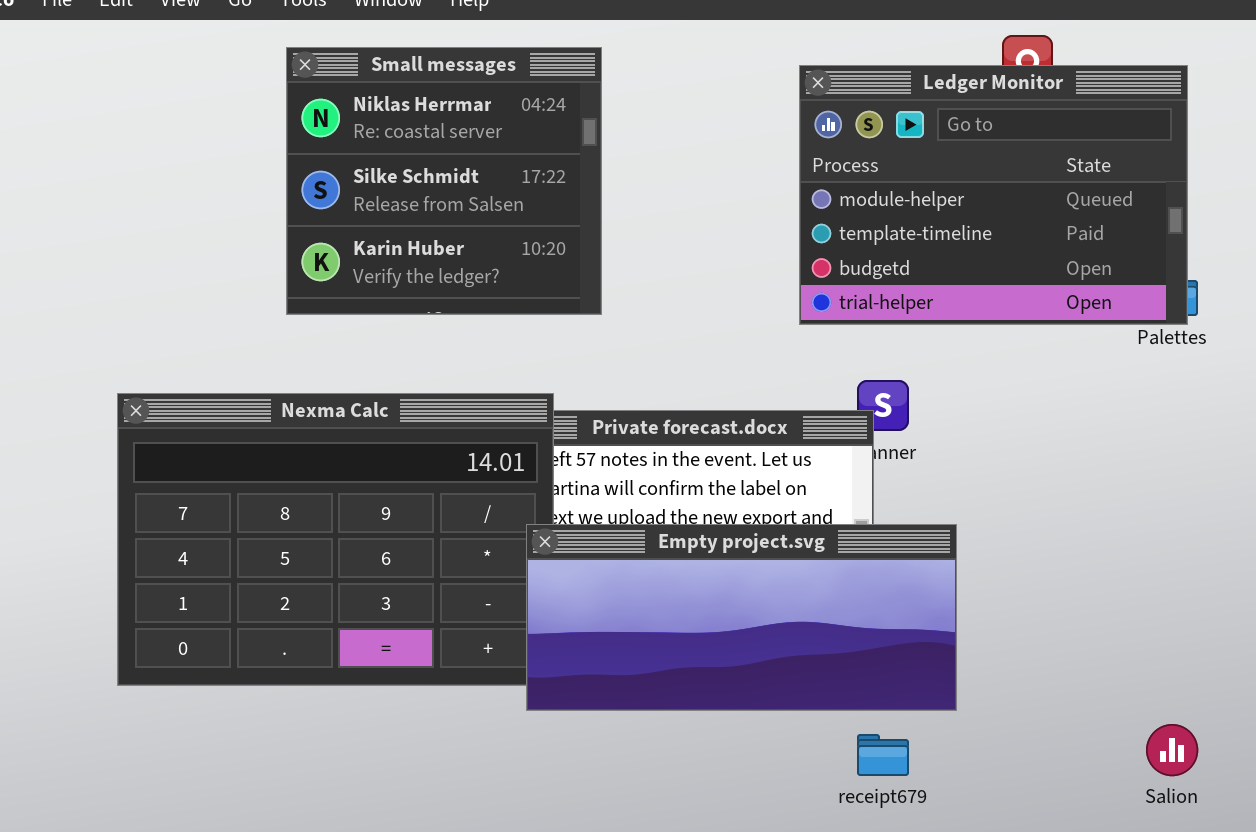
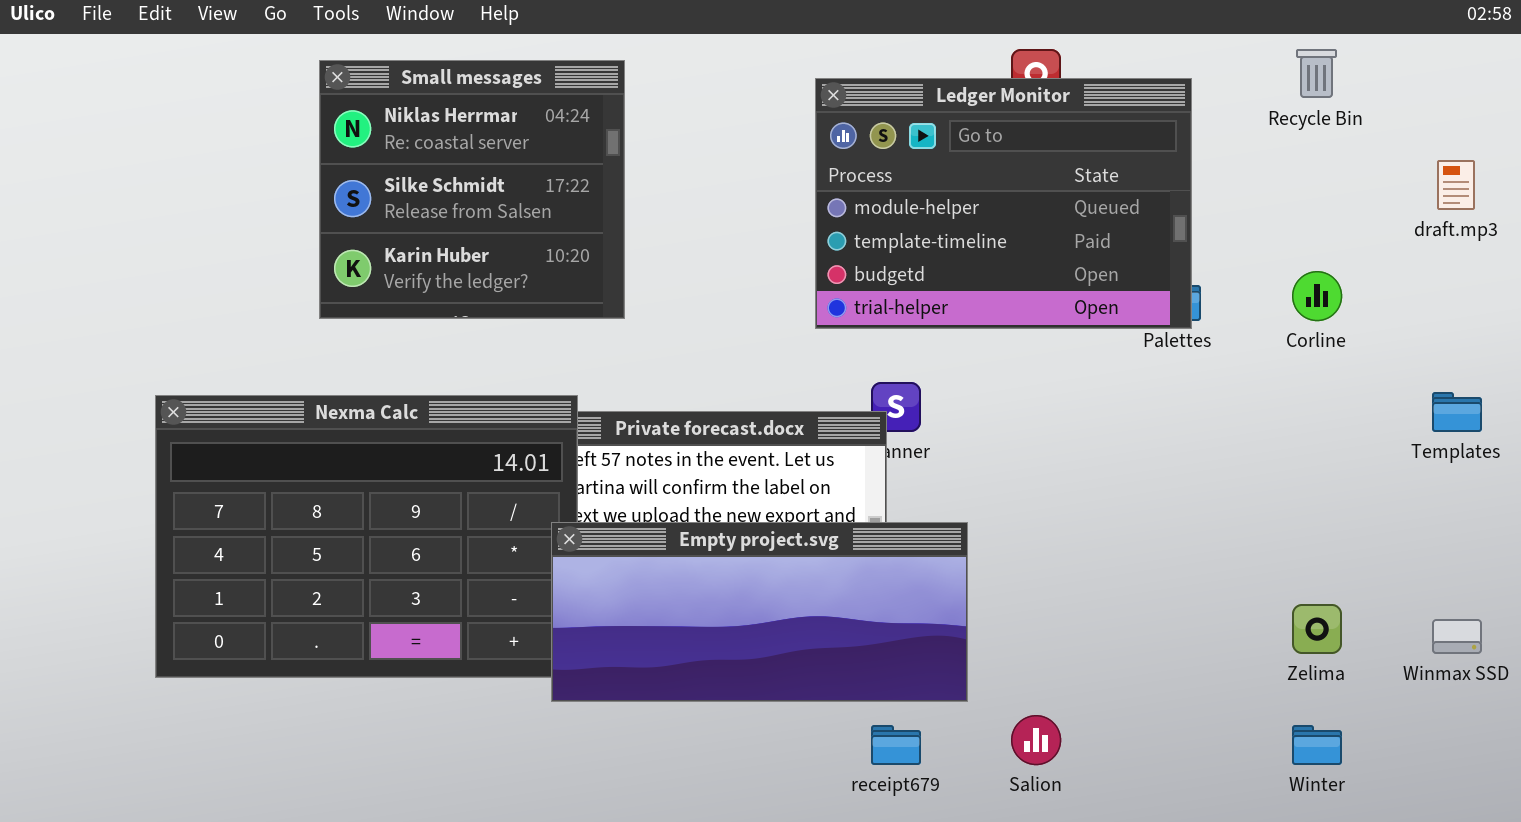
Salion: [1146,724,1198,776] -> [1011,715,1061,765], moved

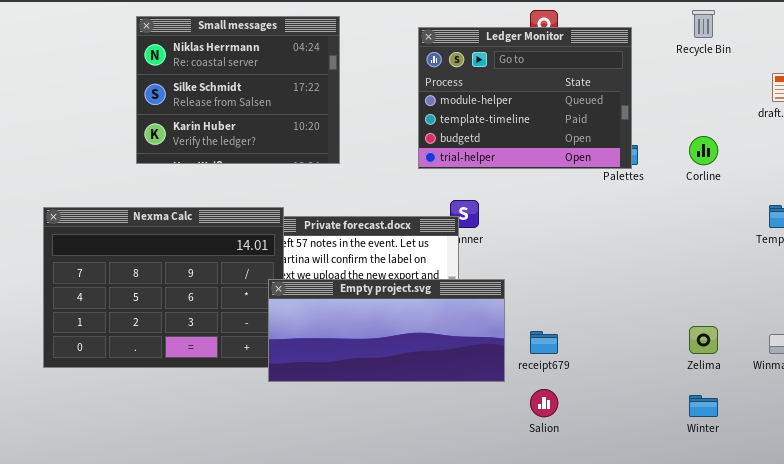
Small messages: [319,60,625,319] -> [136,16,340,164], resized
receipt679: [871,725,921,765] -> [530,331,558,354], moved

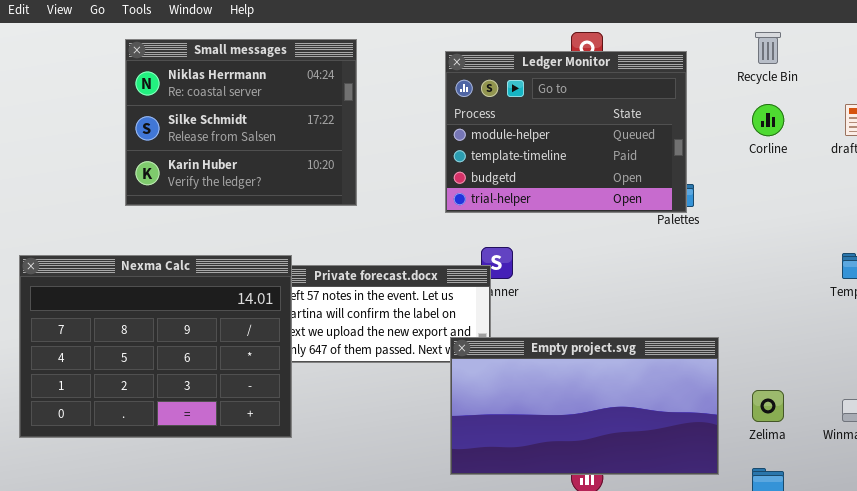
Corline: [689,136,718,165] -> [752,104,784,136], moved
Empty project.svg: [268,279,505,382] -> [450,337,719,475], moved, resized

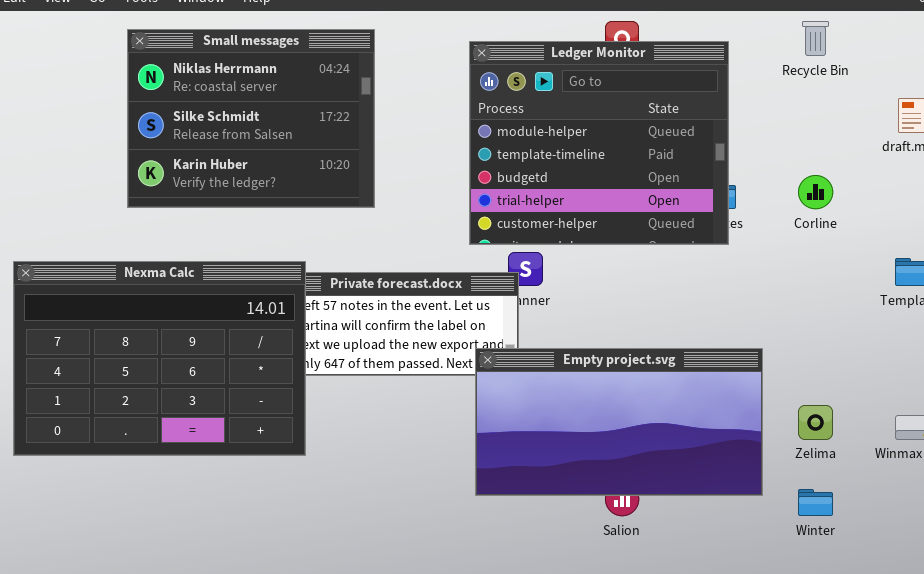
Ledger Monitor: [445,51,687,213] -> [469,41,729,245], resized
Corline: [752,104,784,136] -> [798,175,833,209], moved

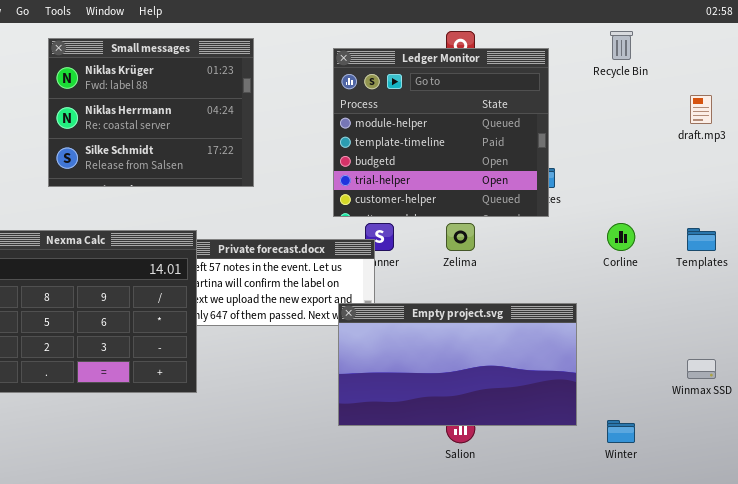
Small messages: [127,29,375,208] -> [48,38,254,187], scrolled up 1 row
Corline: [798,175,833,209] -> [607,223,635,251], moved
Zelima: [798,405,833,440] -> [446,223,475,251], moved

